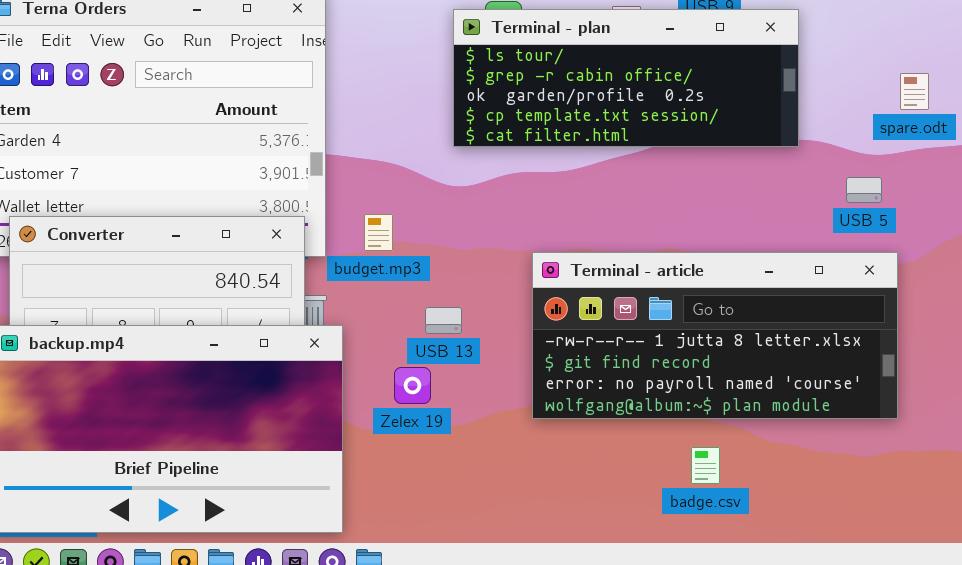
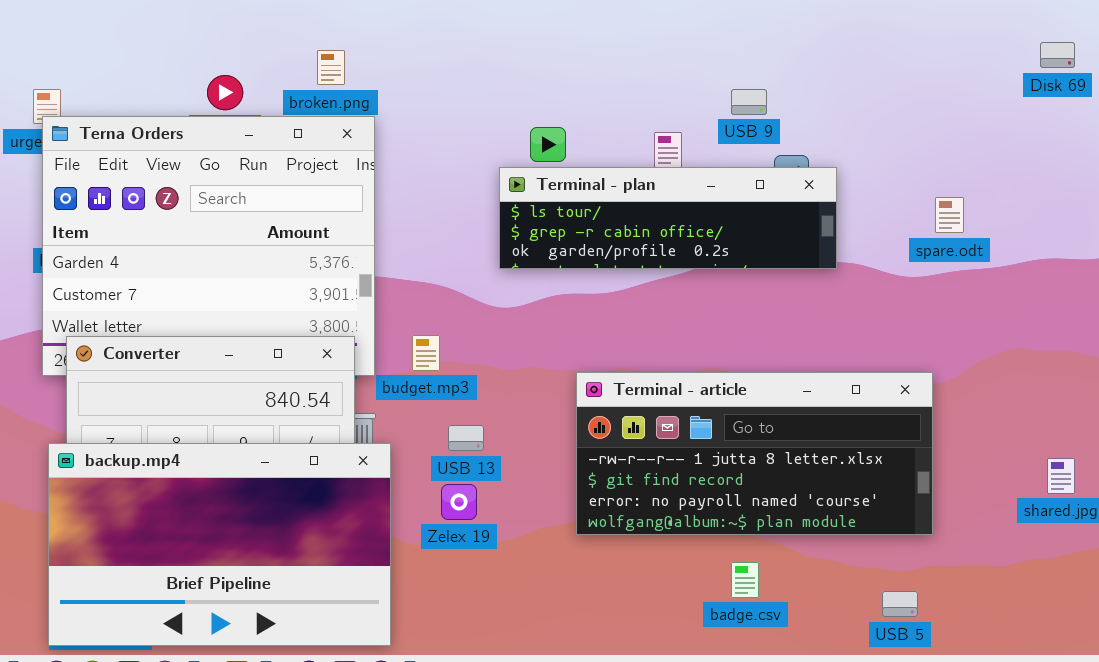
Terminal - plan: [453,9,799,147] -> [499,167,837,269], resized
USB 5: [846,177,882,203] -> [882,591,918,617], moved
USB 13: [425,307,462,334] -> [448,425,484,451], moved

